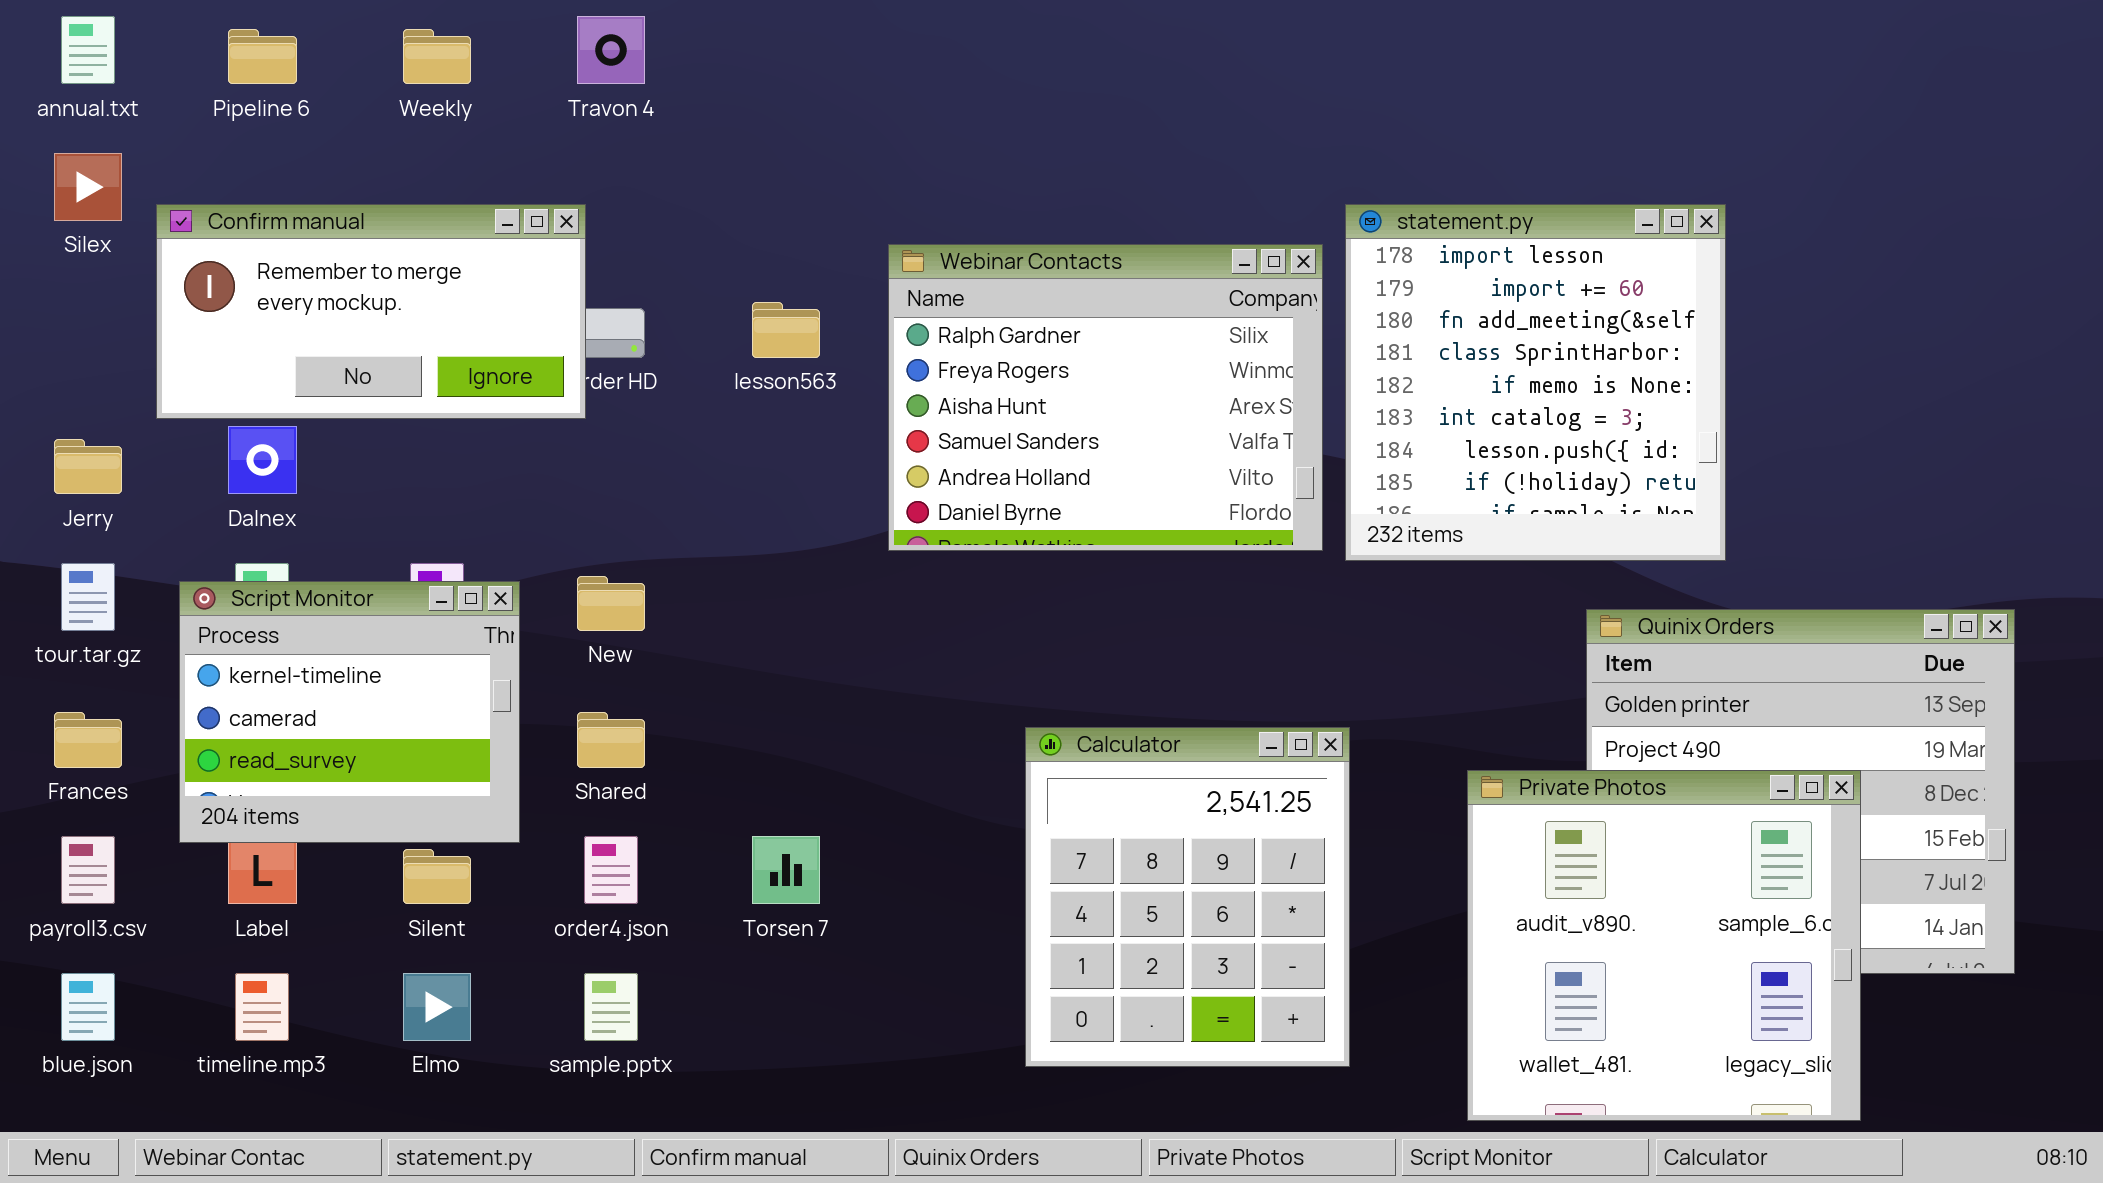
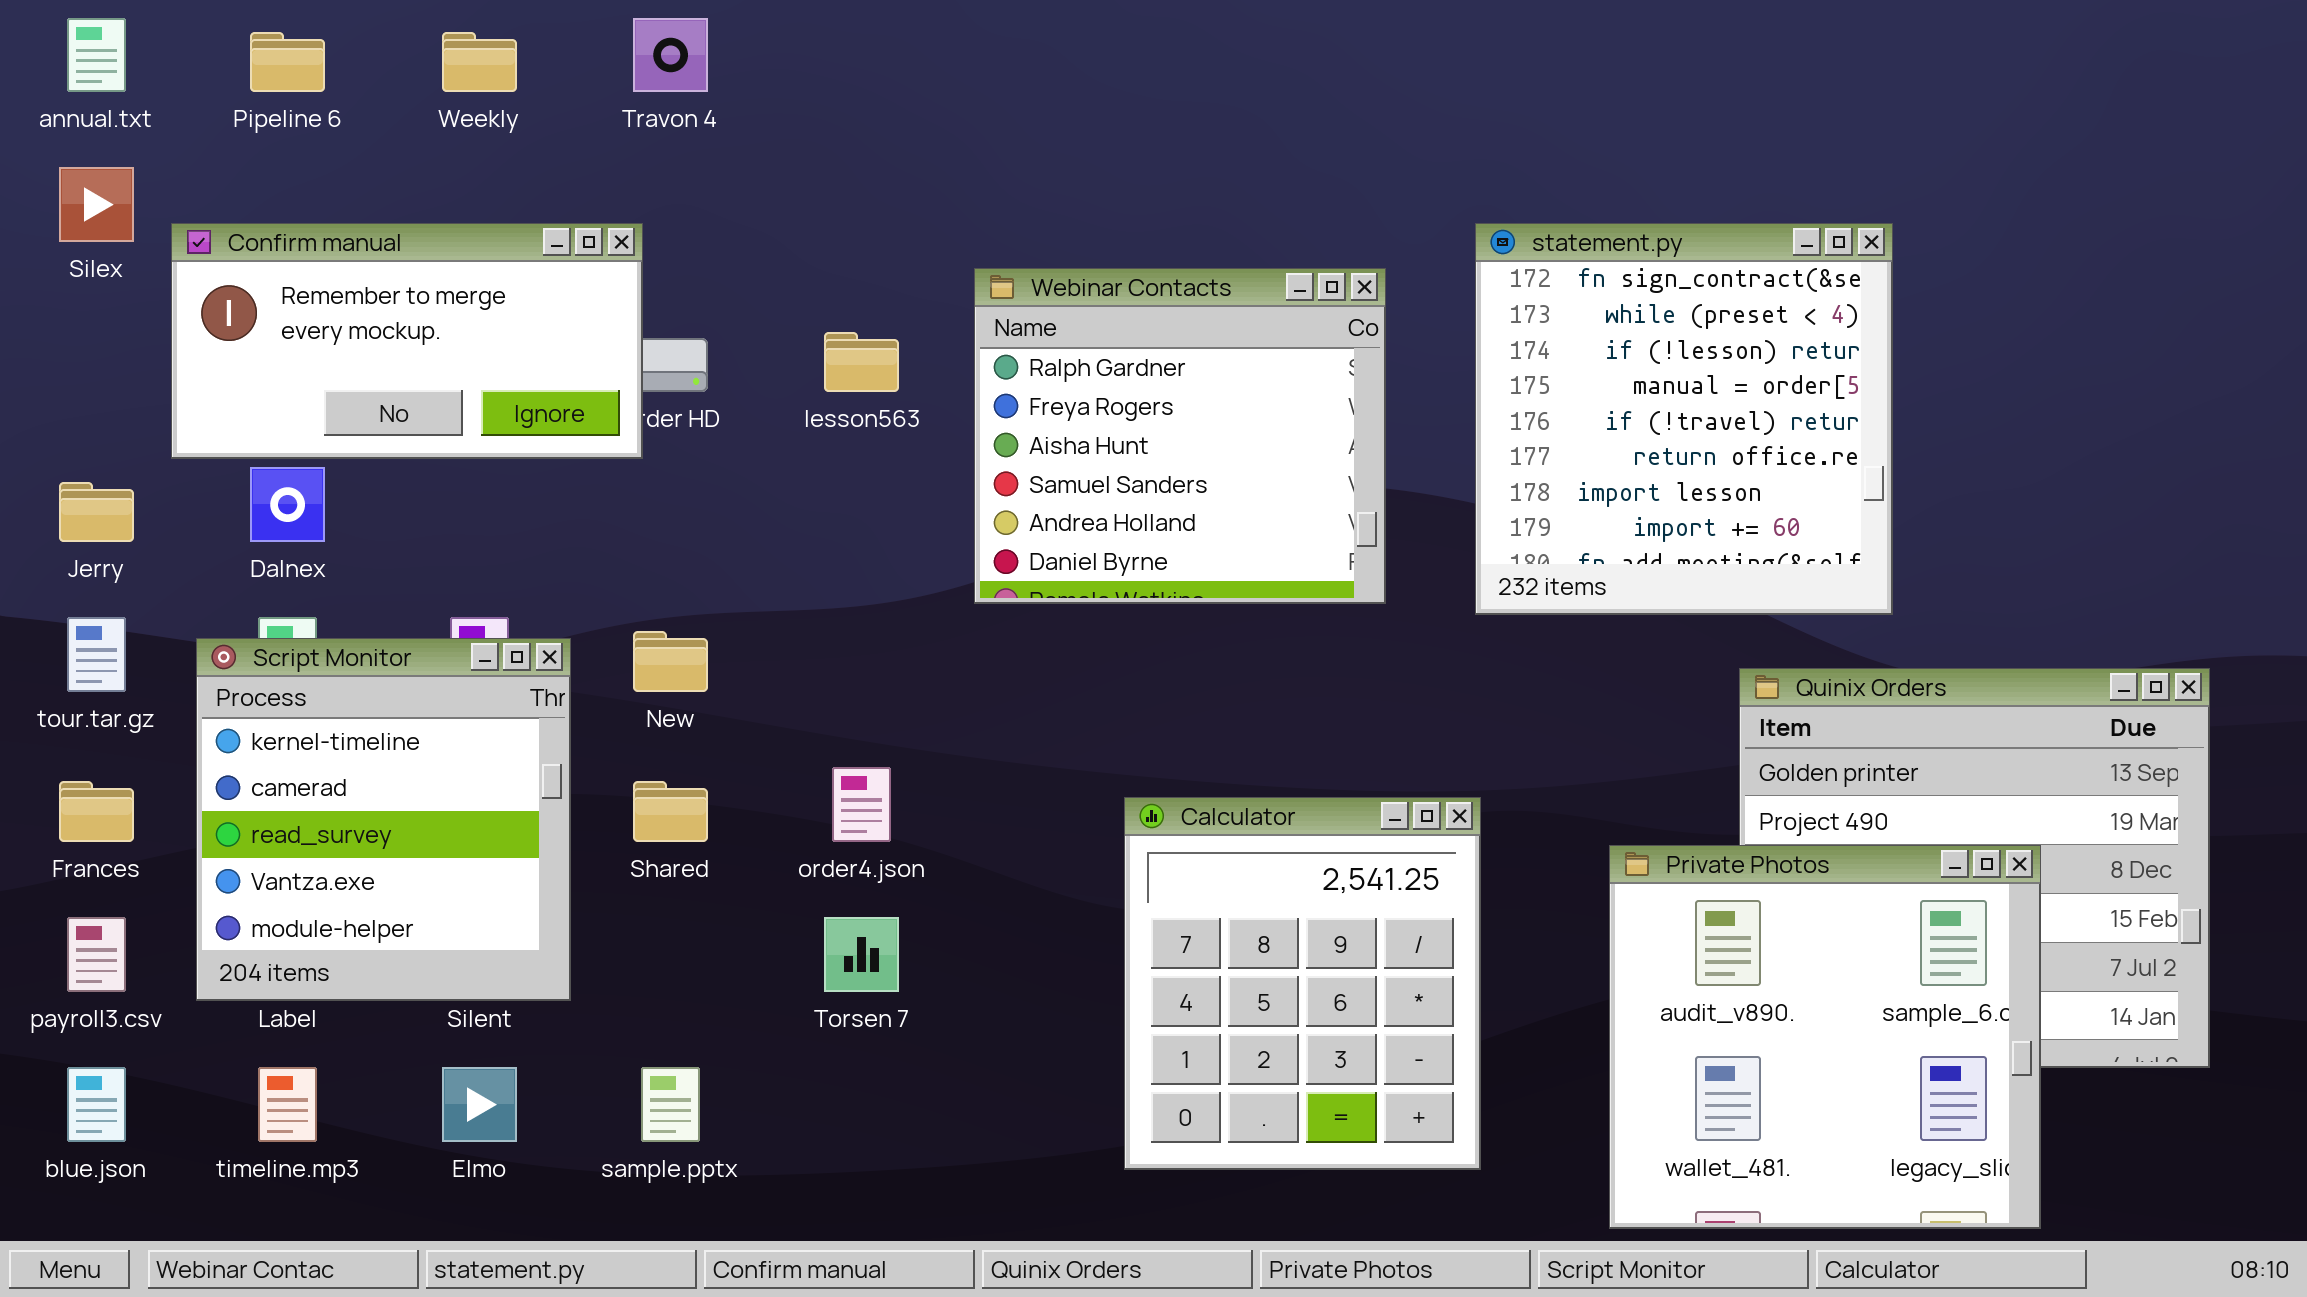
statement.py: [1345,204,1726,561] -> [1475,223,1893,615], scrolled up 6 rows
Webinar Contacts: [888,244,1323,551] -> [974,268,1386,604], resized
Script Monitor: [179,581,520,843] -> [196,638,571,1001], resized
order4.json: [584,836,638,904] -> [832,767,891,842], moved

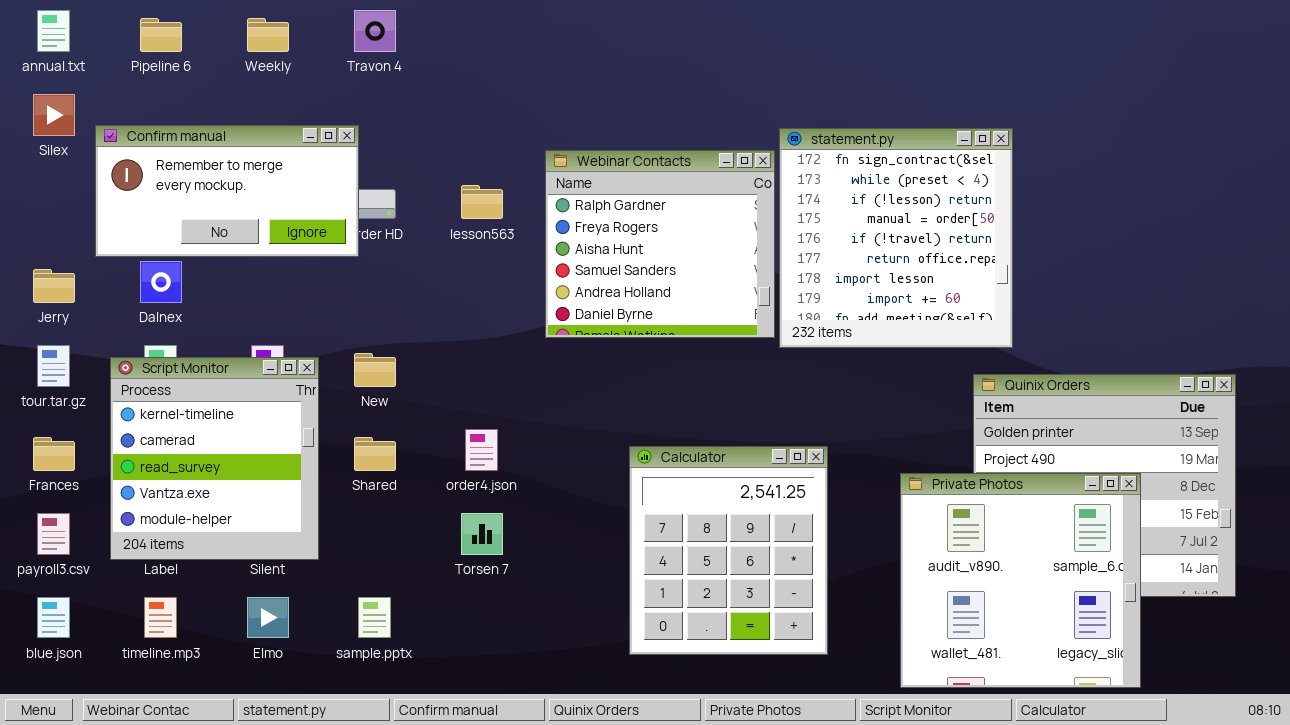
statement.py: [1475,223,1893,615] -> [779,128,1013,348], moved

